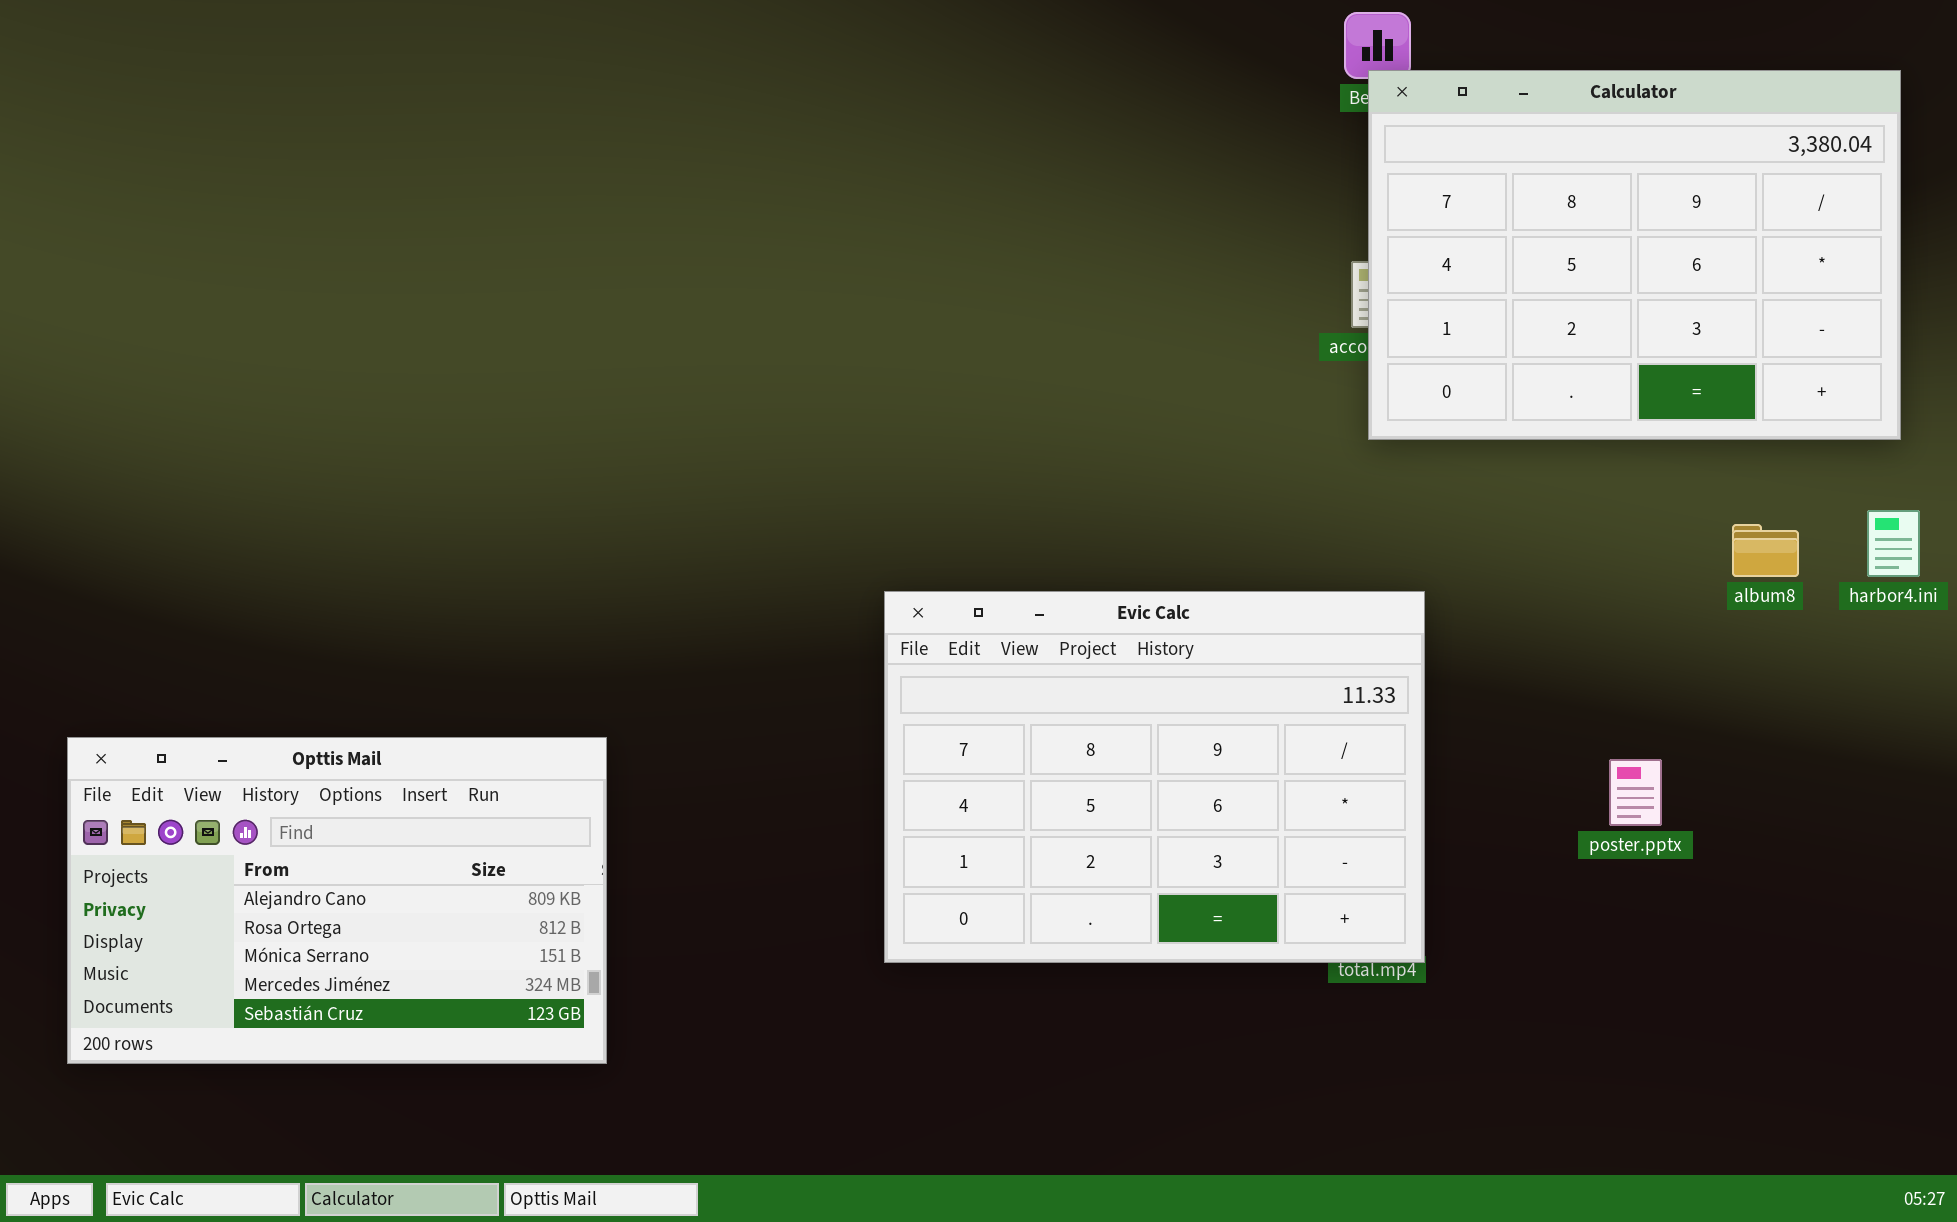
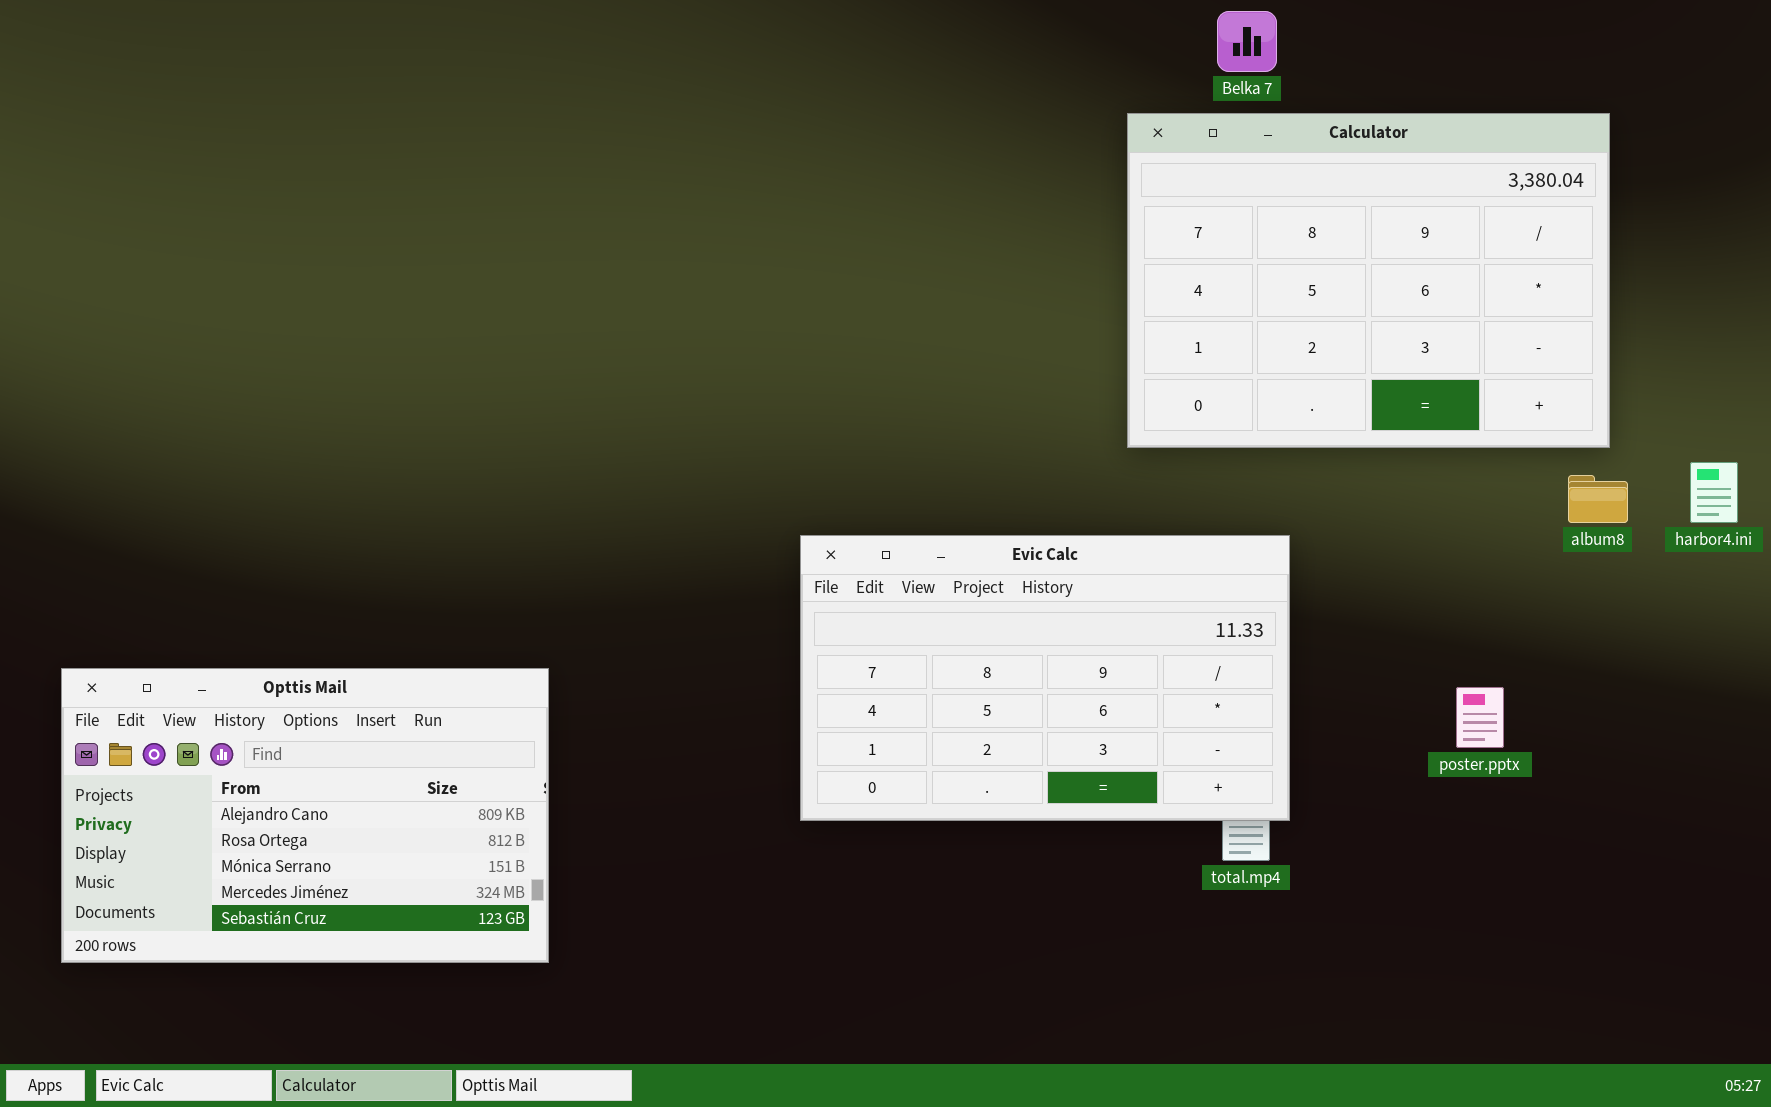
Calculator: [1368,70,1901,440] -> [1127,113,1610,448], moved
Evic Calc: [884,591,1425,963] -> [800,535,1290,821], resized

